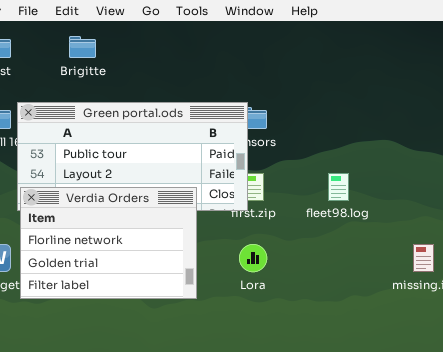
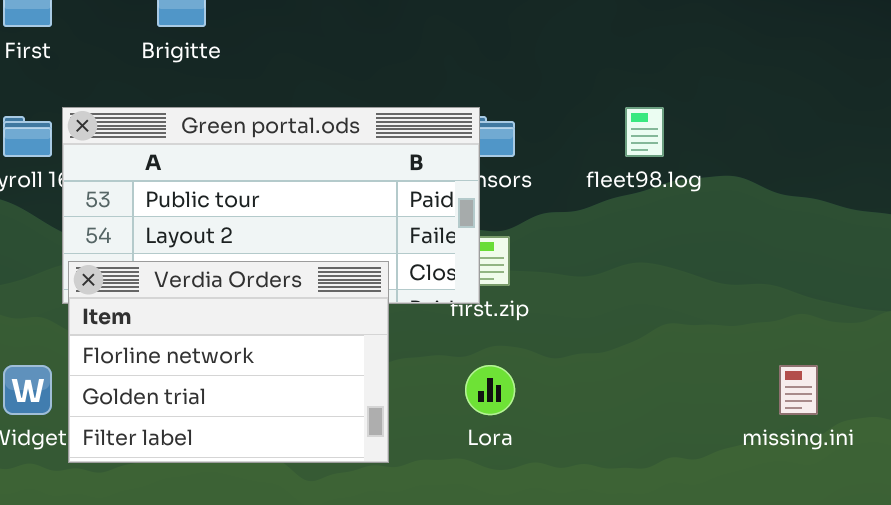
fleet98.log: [328,173,349,201] -> [625,107,664,157], moved

